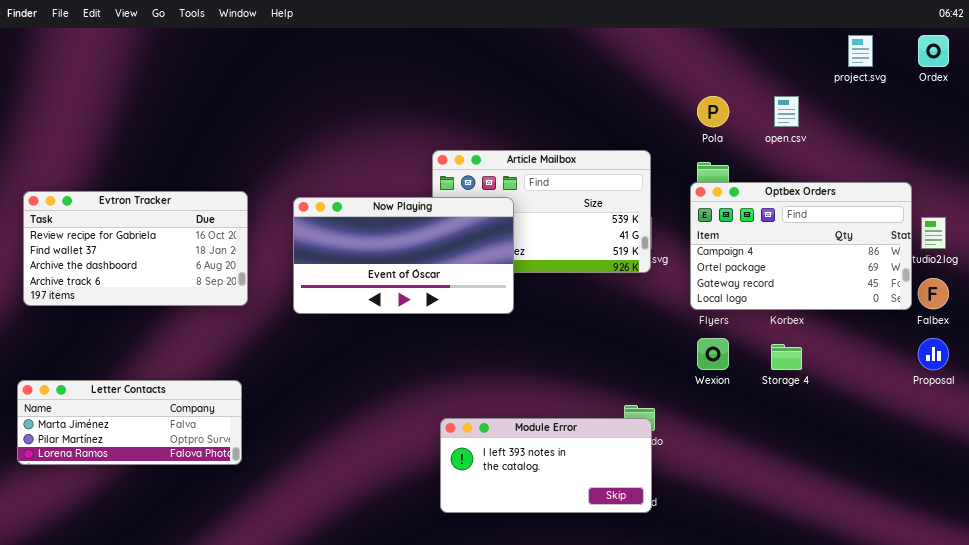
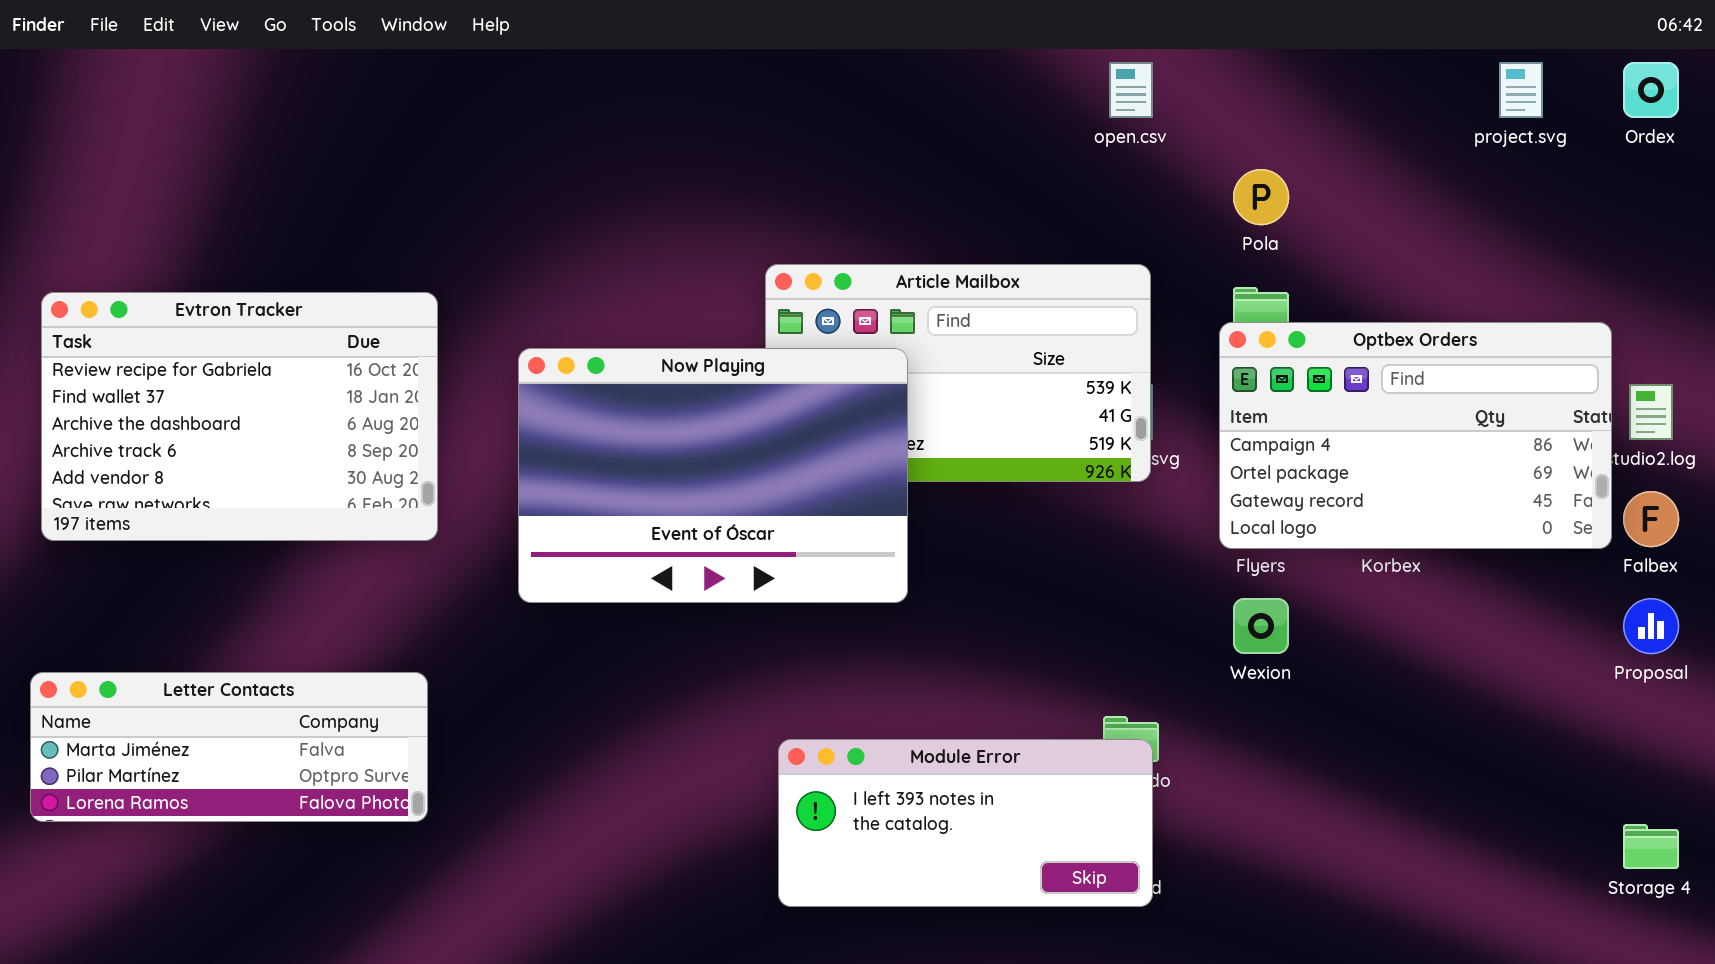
open.csv: [774,96,799,127] -> [1109,62,1153,118], moved
Evtron Tracker: [23,191,248,306] -> [41,292,438,541], resized
Now Playing: [293,197,514,314] -> [518,348,908,603], resized
Storage 4: [771,344,802,370] -> [1623,824,1679,869], moved

